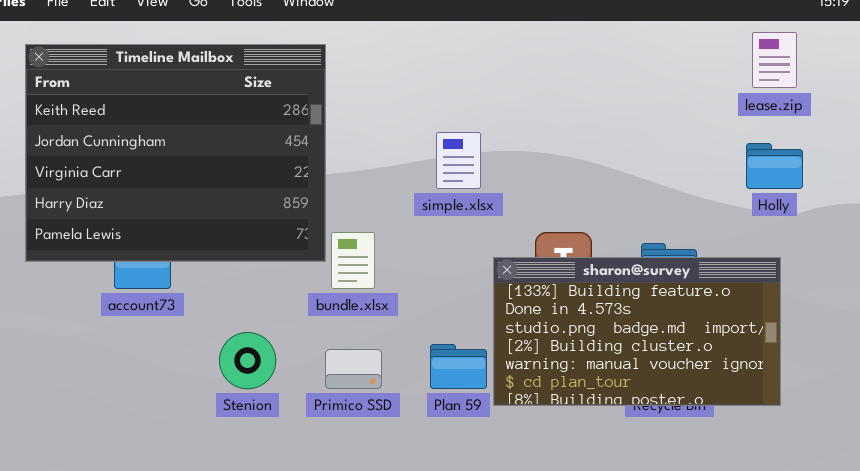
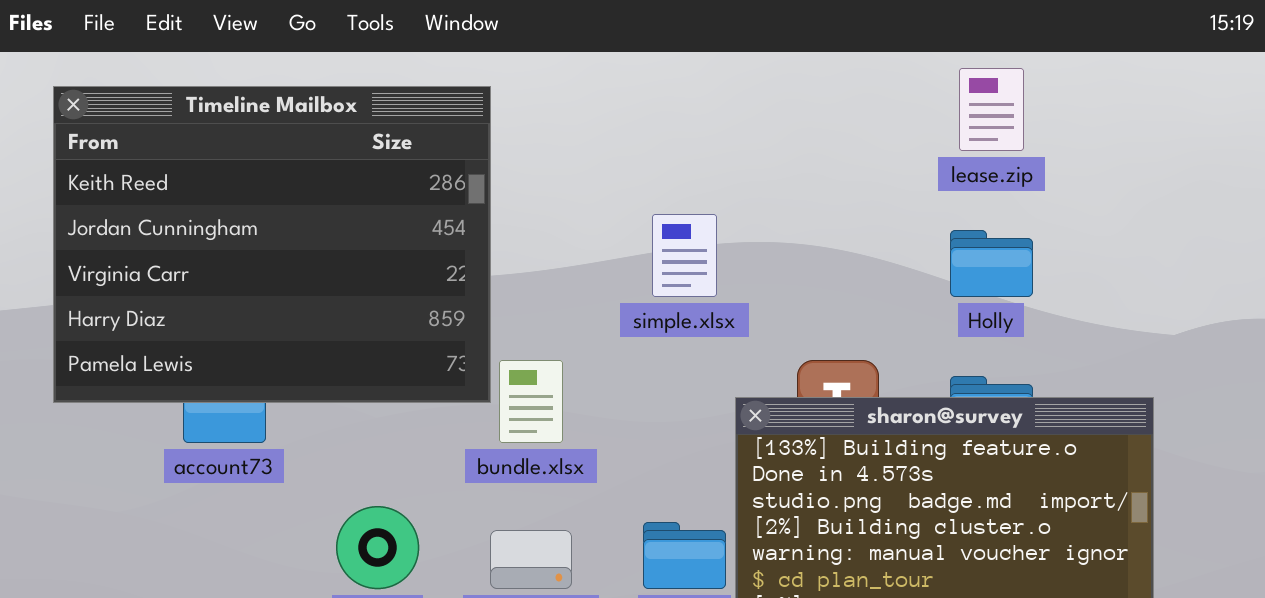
lease.zip: [752,32,797,88] -> [959,68,1024,151], moved
Holly: [746,143,803,189] -> [950,230,1033,297], moved

